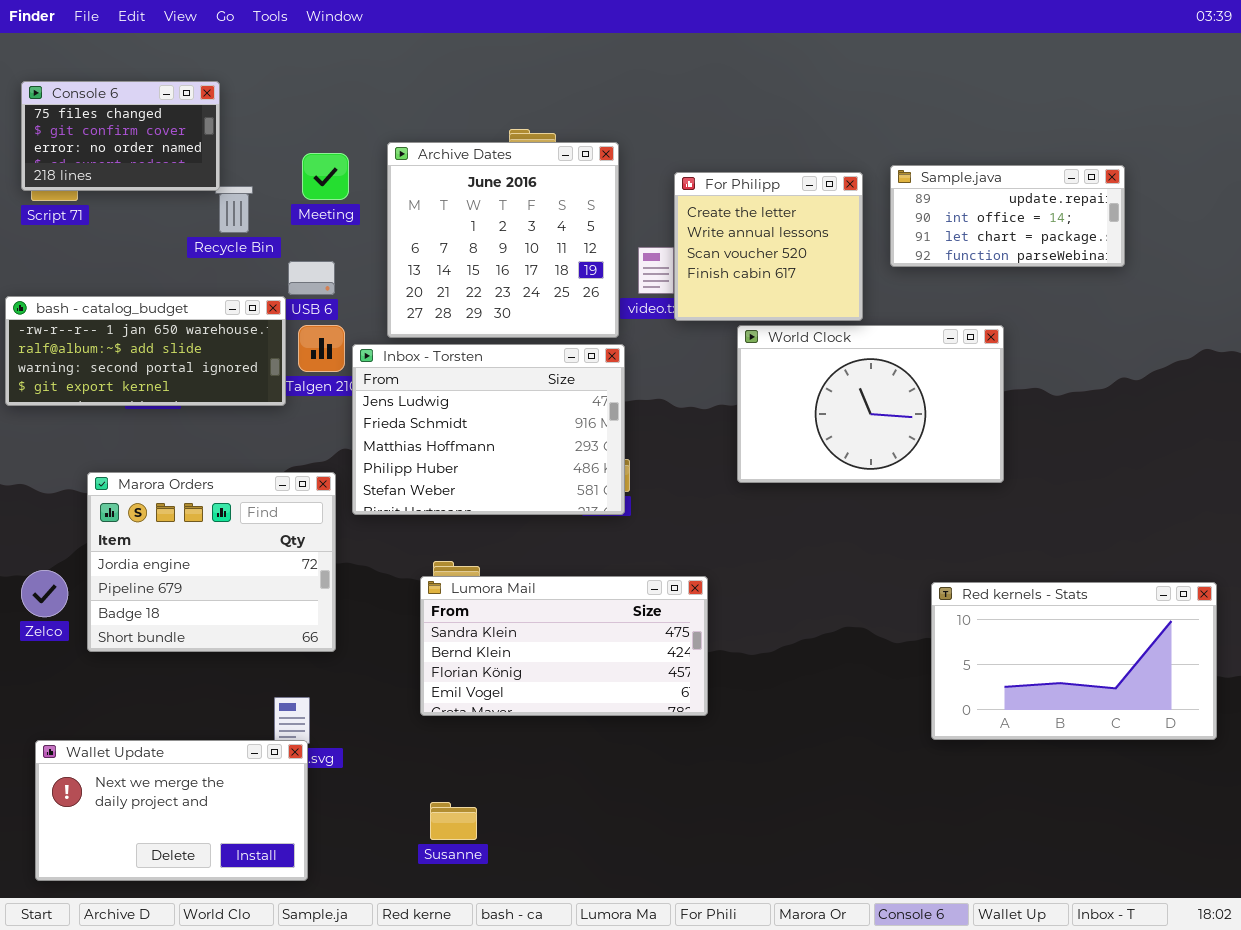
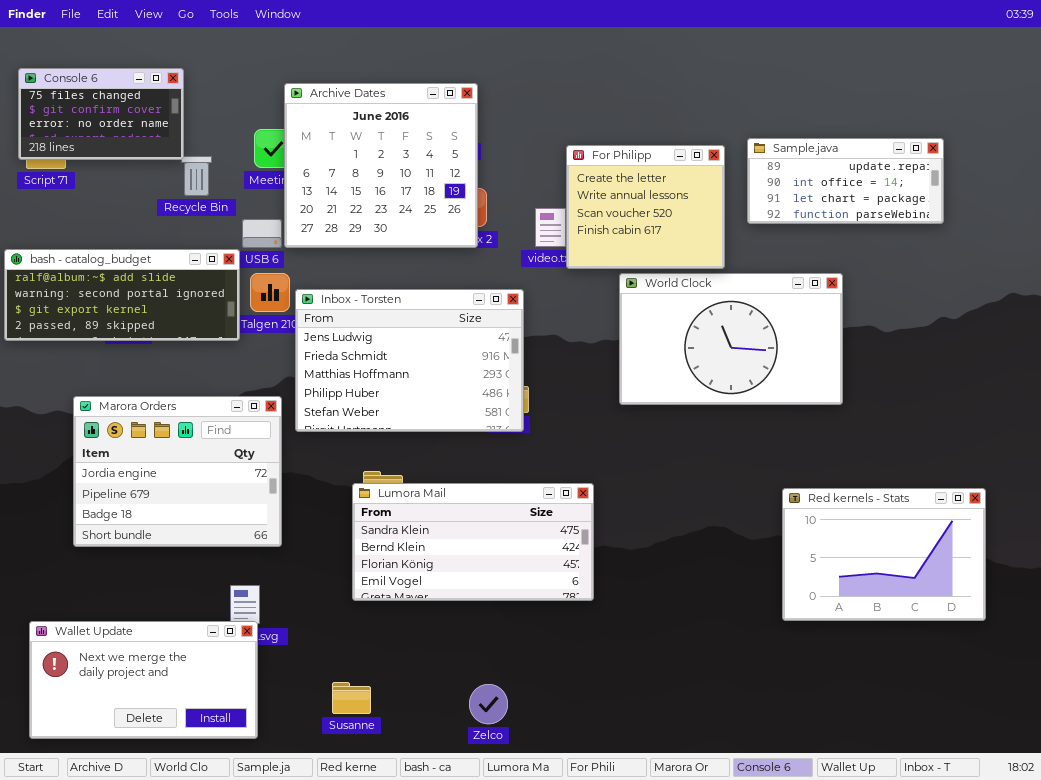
Archive Dates: [387,142,619,338] -> [284,83,478,248], moved
bash - catalog_budget: [5,296,286,406] -> [4,249,240,341], scrolled down 1 row
Zelco: [21,570,68,617] -> [469,684,508,724], moved
Red kernels - Stats: [931,582,1217,740] -> [782,488,986,621], resized
Susanne: [430,802,477,840] -> [332,682,371,714], moved

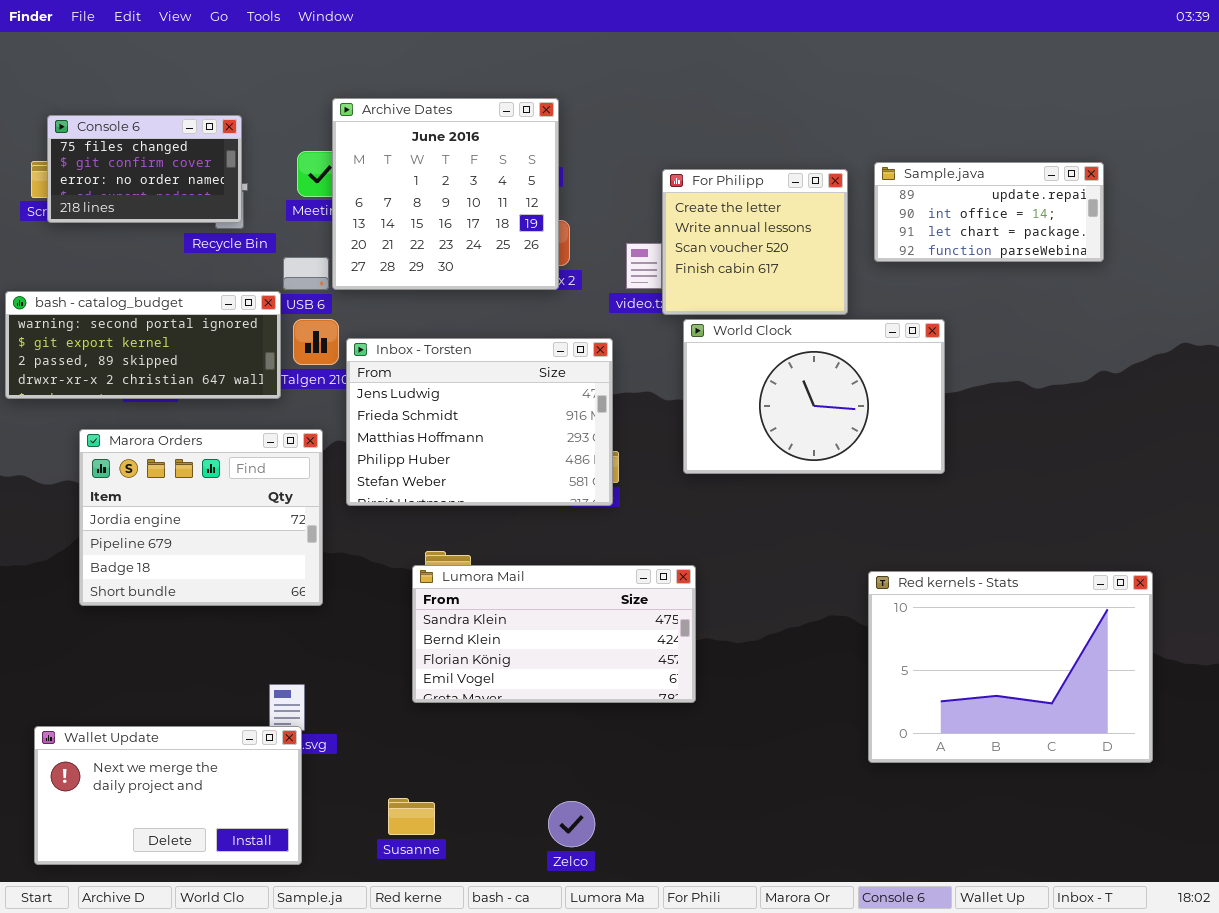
Console 6: [18,68,184,160] -> [47,115,242,223], moved
bash - catalog_budget: [4,249,240,341] -> [5,291,281,399], scrolled down 1 row
World Clock: [619,273,843,405] -> [683,319,945,474], moved
Marora Orders: [73,396,282,547] -> [79,429,323,606], moved
Red kernels - Stats: [782,488,986,621] -> [868,571,1153,763], resized

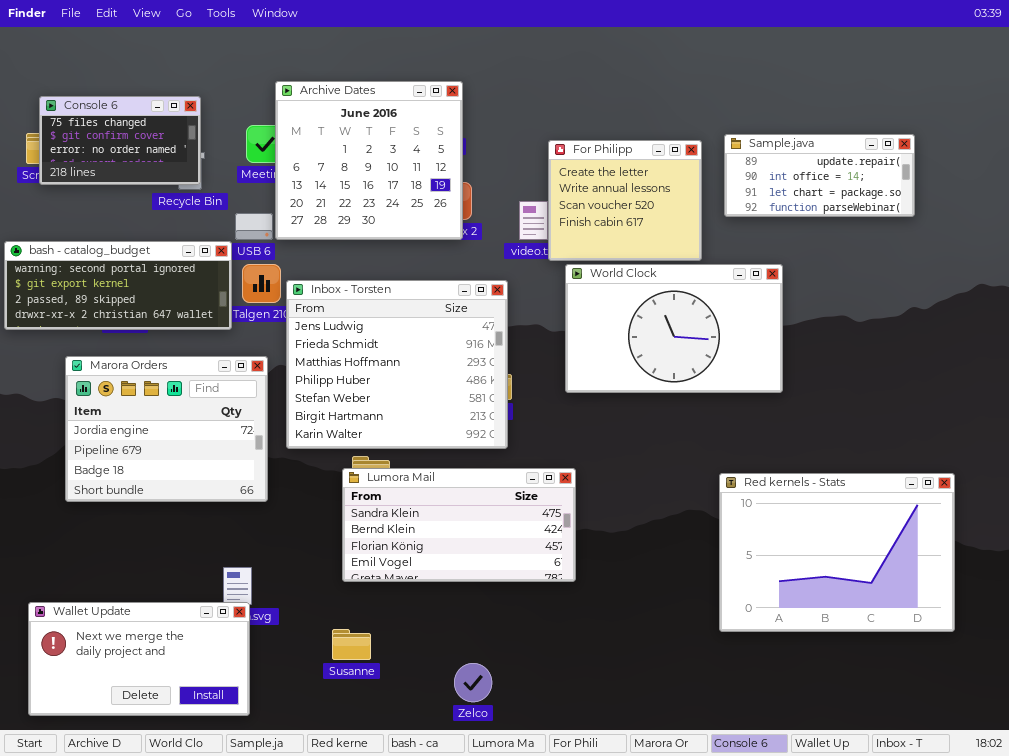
Inbox - Torsten: [346,338,613,506] -> [286,280,508,449], resized
Susanne: [388,798,435,835] -> [332,629,371,660], moved

